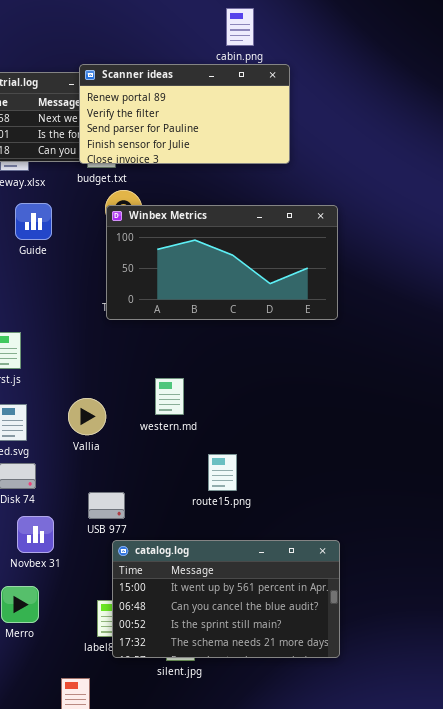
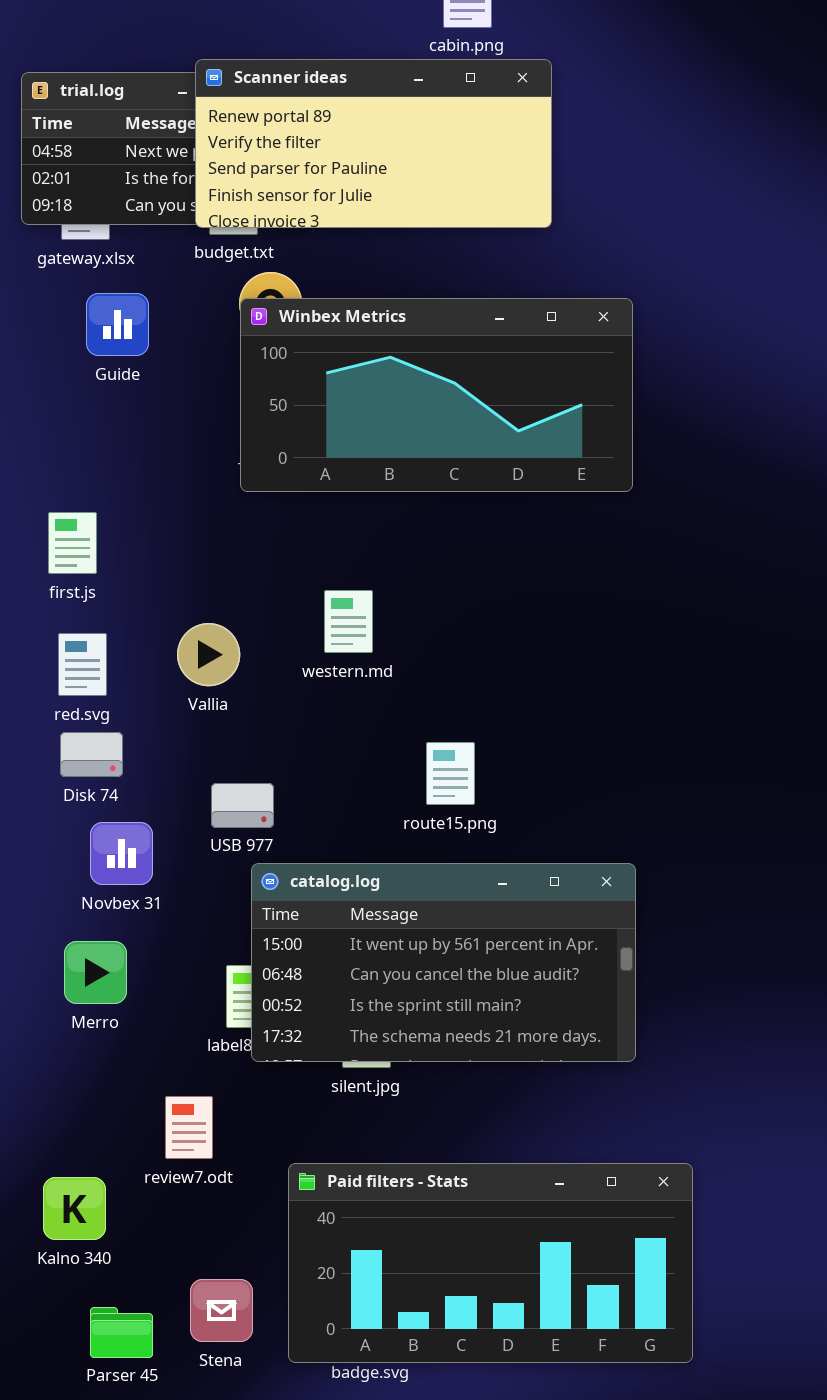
route15.png: [208,454,237,491] -> [426,742,475,805], moved

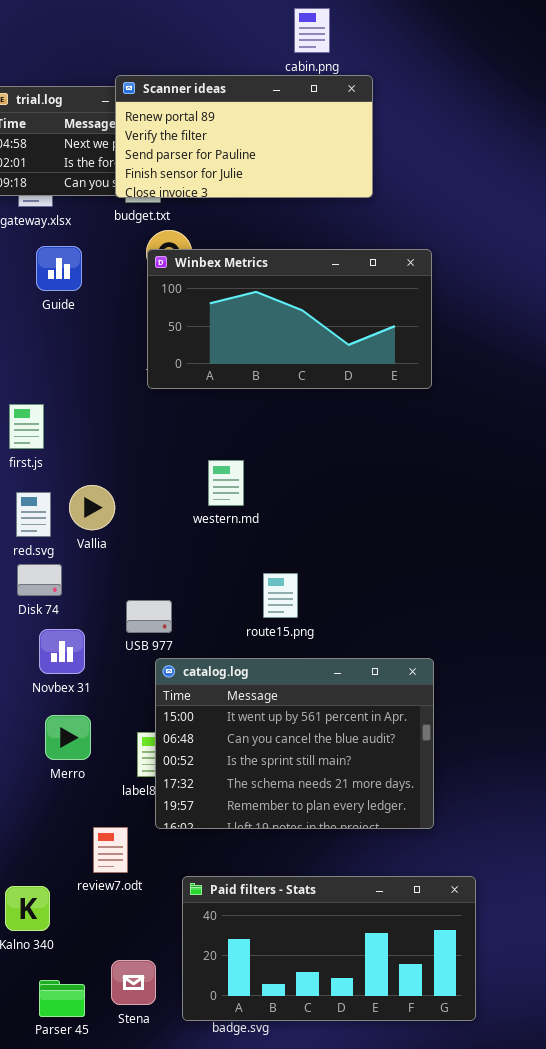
Vallia: [177,623,240,686] -> [69,485,115,530], moved
route15.png: [426,742,475,805] -> [263,573,298,618], moved
catalog.log: [251,863,636,1062] -> [155,658,434,829], resized
Merro: [64,941,127,1004] -> [45,715,91,760], moved

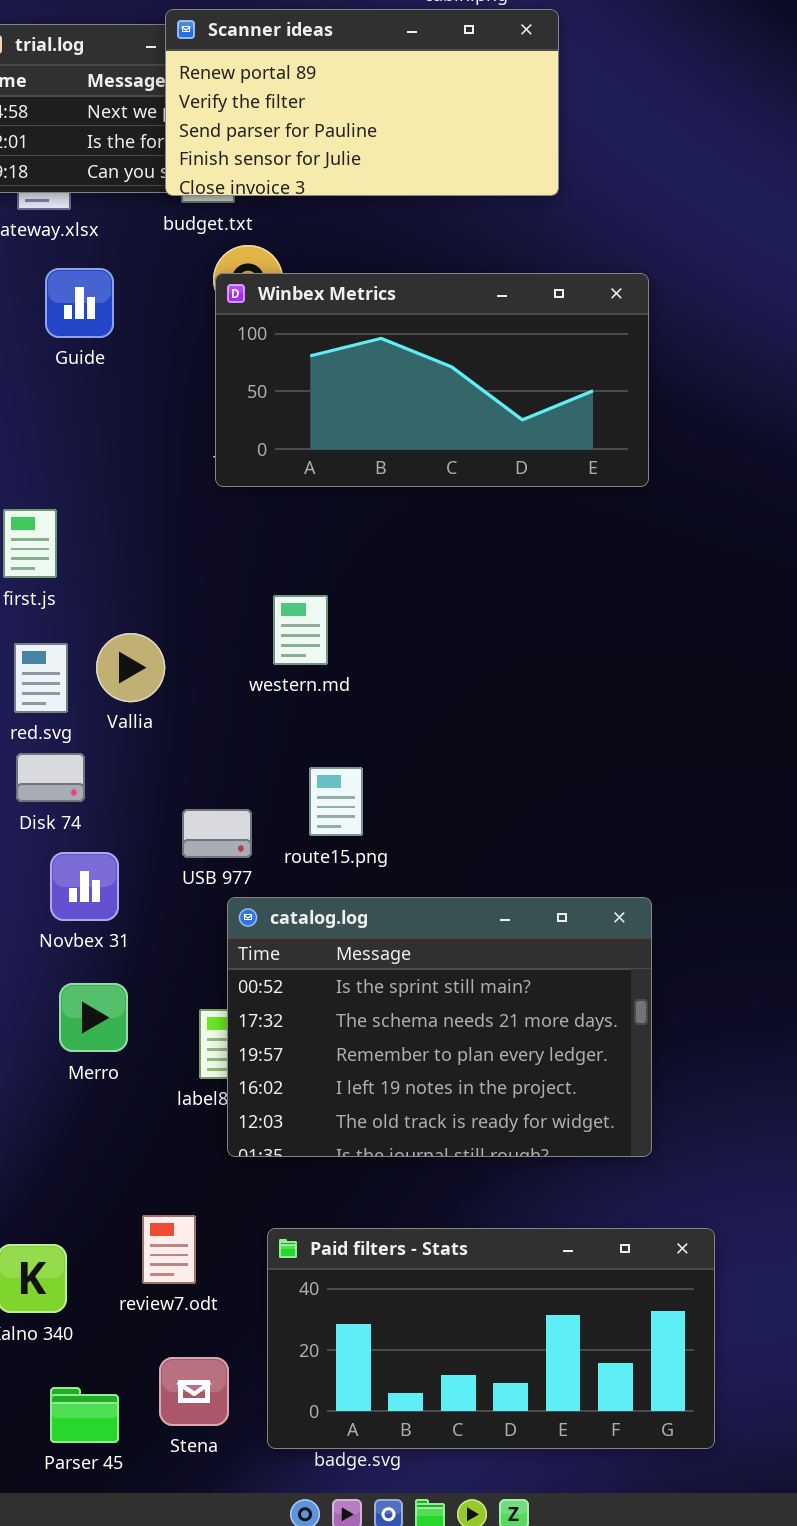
western.md: [208,460,244,506] -> [273,595,328,665], moved
route15.png: [263,573,298,618] -> [309,767,363,836], moved
catalog.log: [155,658,434,829] -> [227,897,652,1157], scrolled down 2 rows
review7.odt: [93,827,128,873] -> [142,1215,196,1284], moved

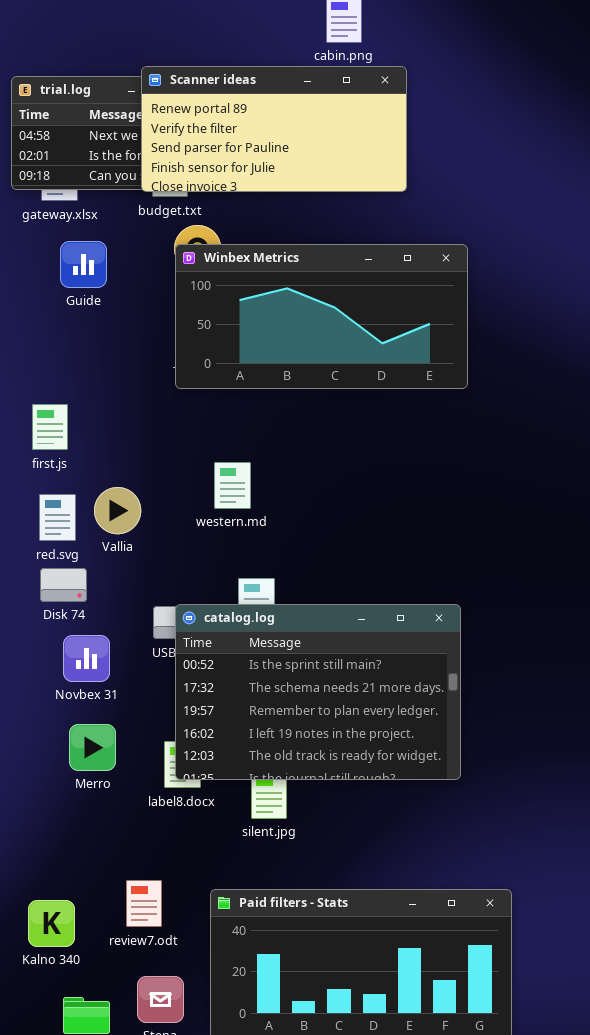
catalog.log: [227,897,652,1157] -> [175,604,461,780], moved

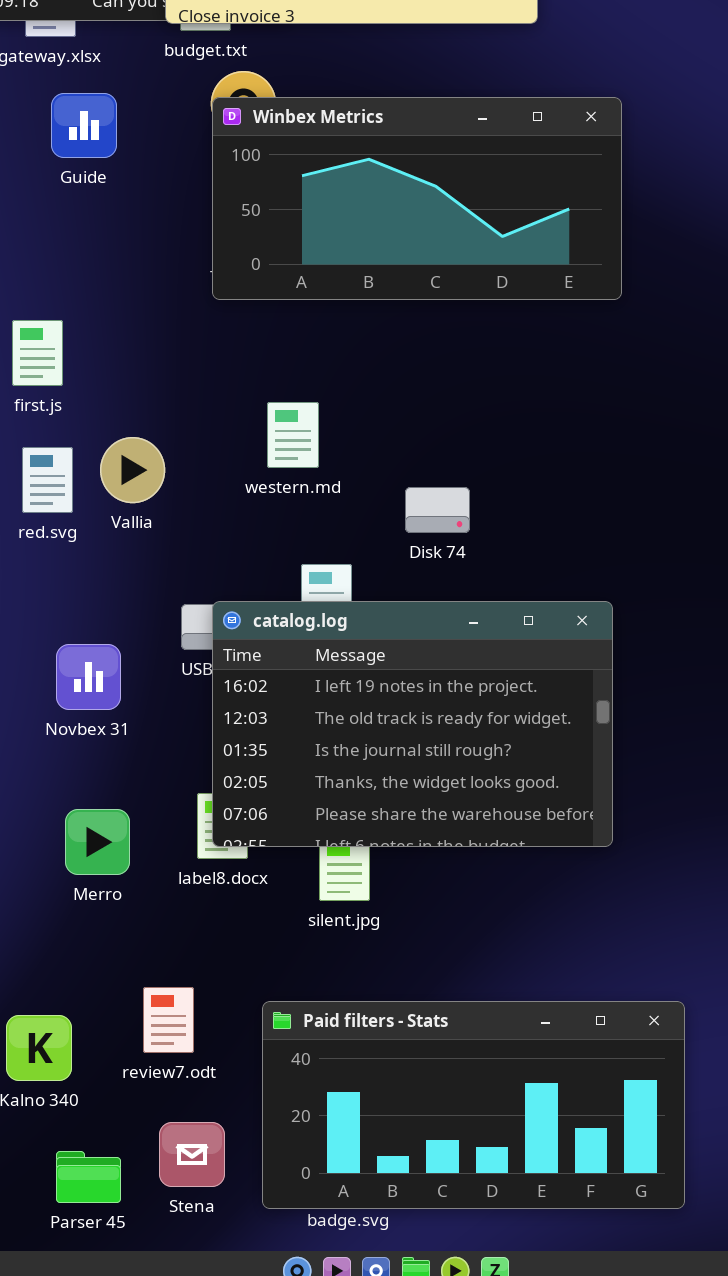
Disk 74: [40,568,87,602] -> [405,487,470,533], moved
catalog.log: [175,604,461,780] -> [212,601,613,847], scrolled down 3 rows
Merro: [69,724,116,771] -> [65,809,130,875], moved

